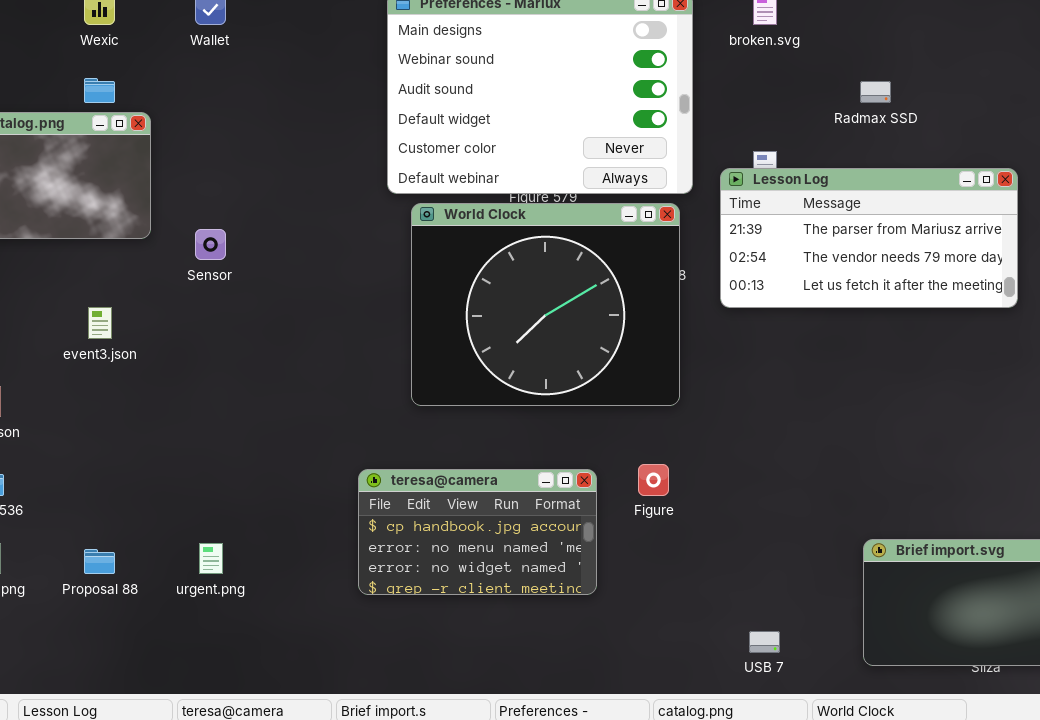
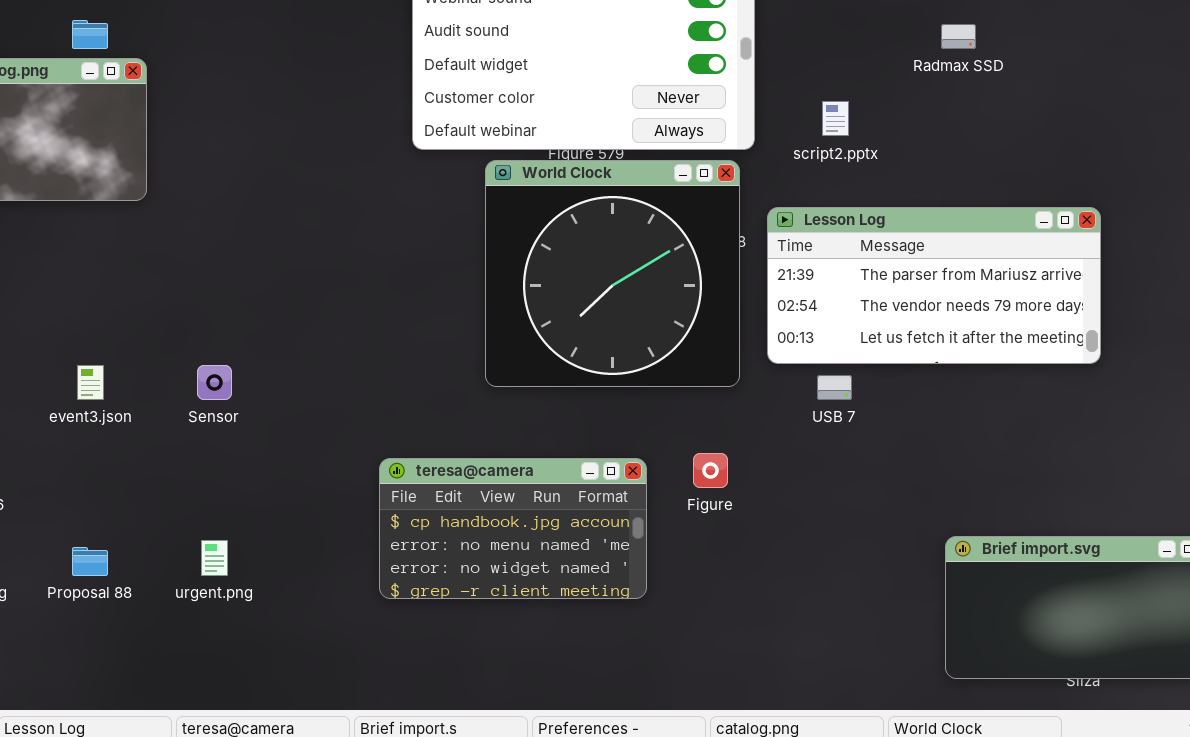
Lesson Log: [720,168,1018,308] -> [767,207,1101,364], moved
World Clock: [411,203,680,406] -> [485,160,740,387], resized
Sensor: [195,229,226,260] -> [197,365,232,400], moved
event3.json: [88,307,112,339] -> [77,365,104,400], moved
USB 7: [749,631,780,653] -> [817,375,852,400], moved

